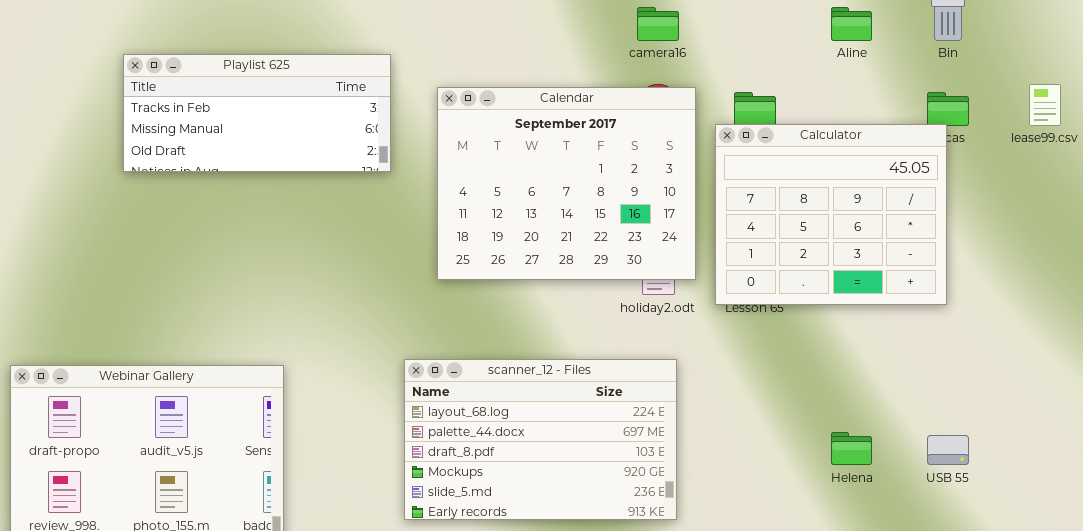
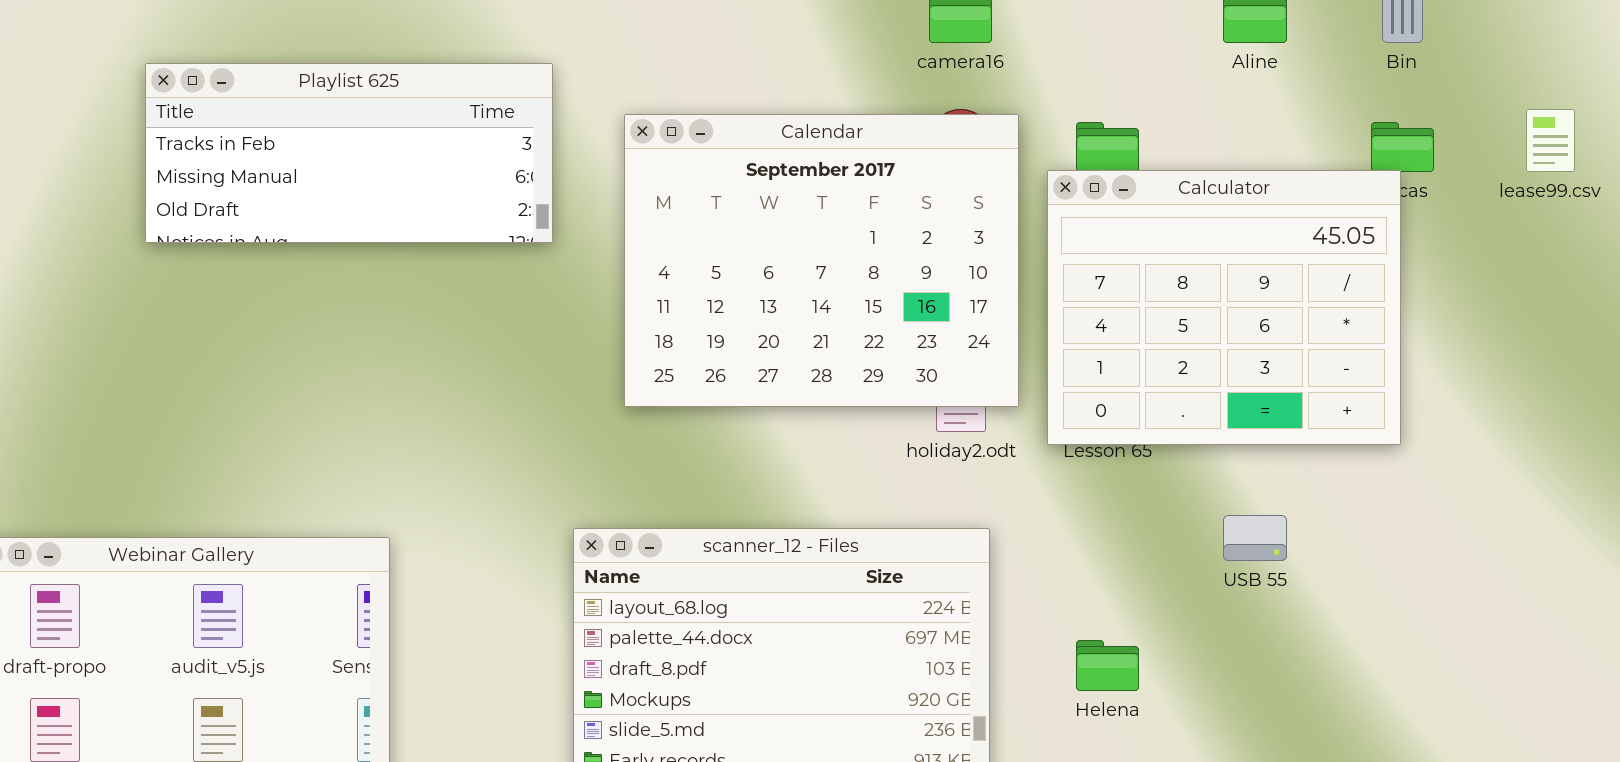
Helena: [831,432,872,465] -> [1076,640,1139,691], moved
USB 55: [927,435,969,465] -> [1223,515,1287,561], moved

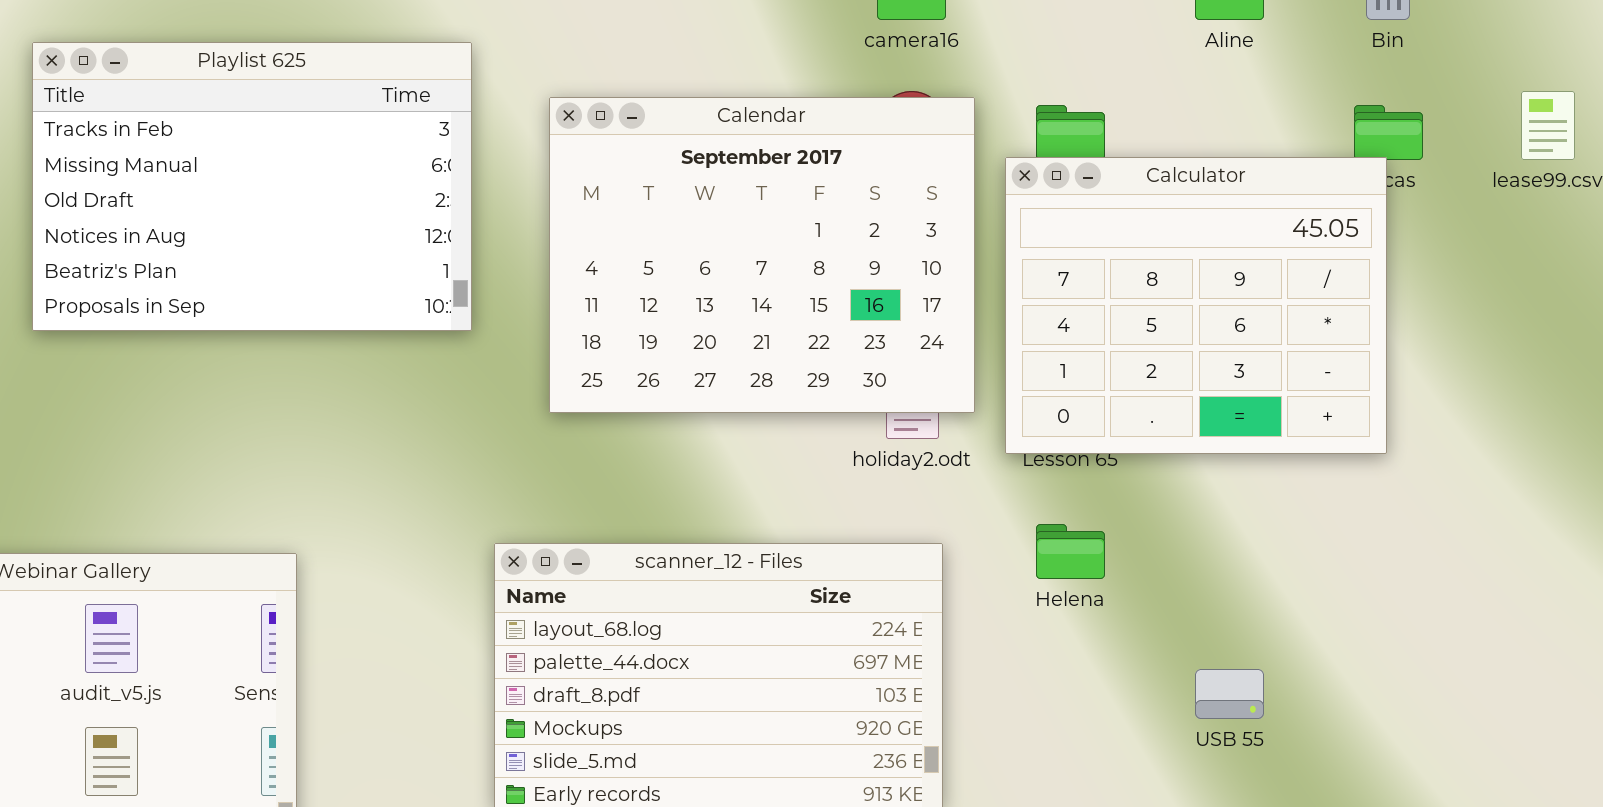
Playlist 625: [145,63,553,243] -> [32,42,472,331], resized
USB 55: [1223,515,1287,561] -> [1195,669,1264,719], moved
Helena: [1076,640,1139,691] -> [1036,524,1105,579], moved

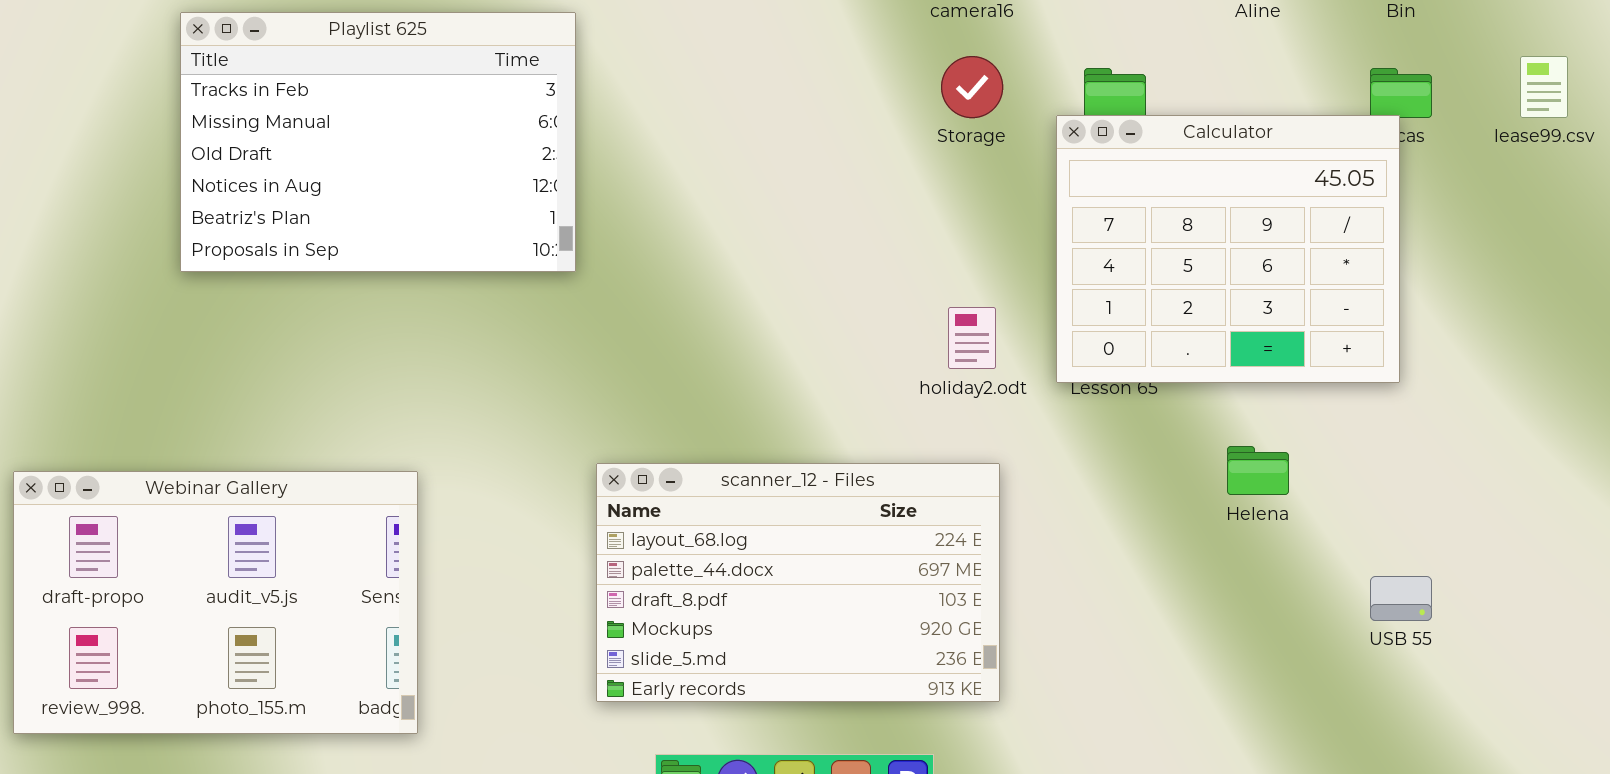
Calendar: [549,97,975,413] -> none, closed
Helena: [1036,524,1105,579] -> [1227,446,1289,495], moved
USB 55: [1195,669,1264,719] -> [1370,576,1432,621], moved

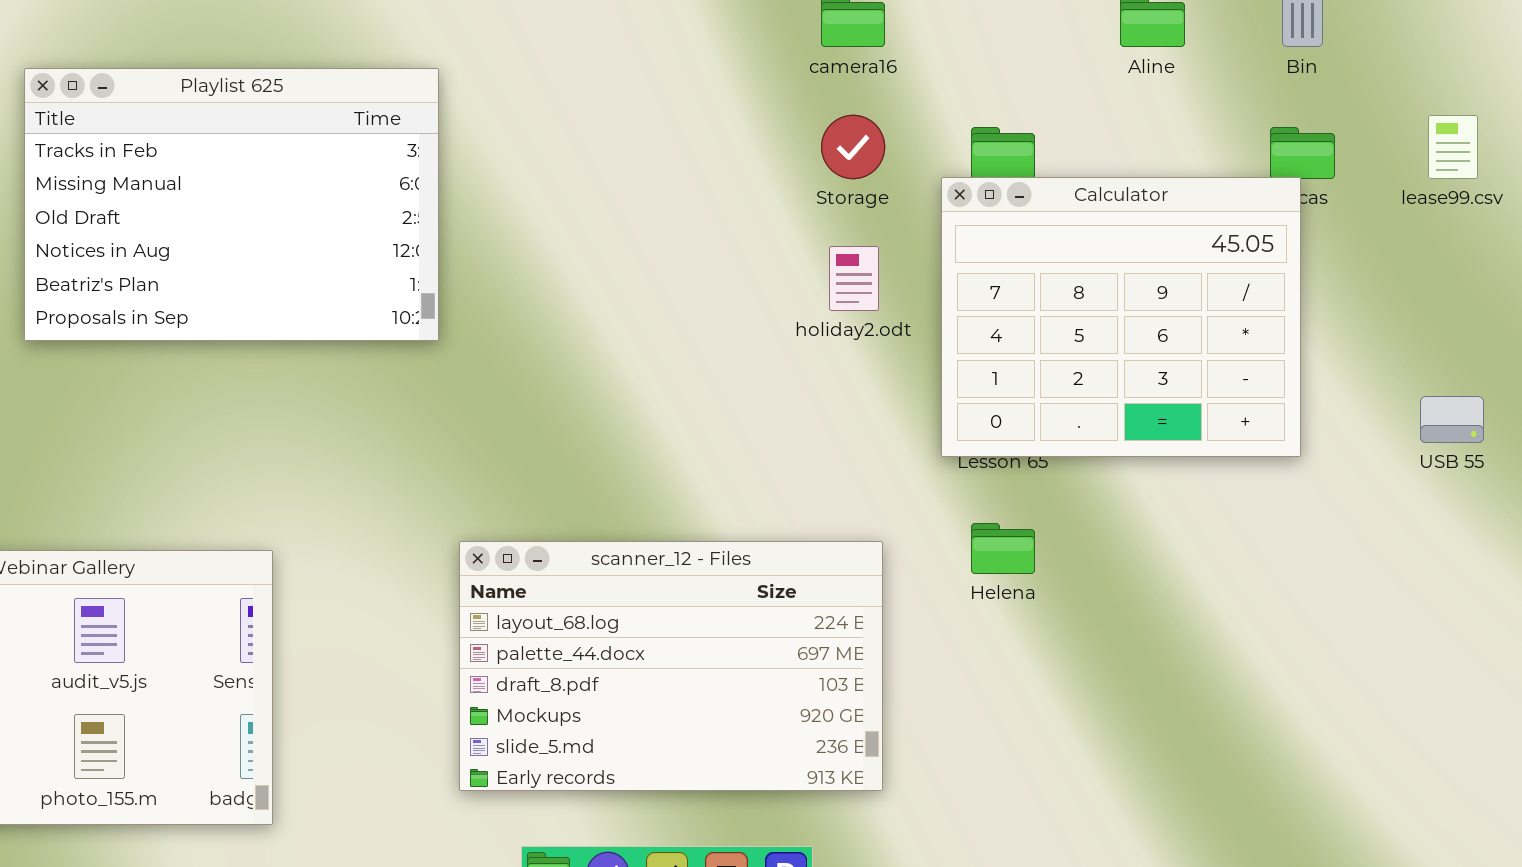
holiday2.odt: [948,307,996,369] -> [829,246,879,311], moved
Helena: [1227,446,1289,495] -> [971,523,1035,574], moved
USB 55: [1370,576,1432,621] -> [1420,396,1484,443], moved

